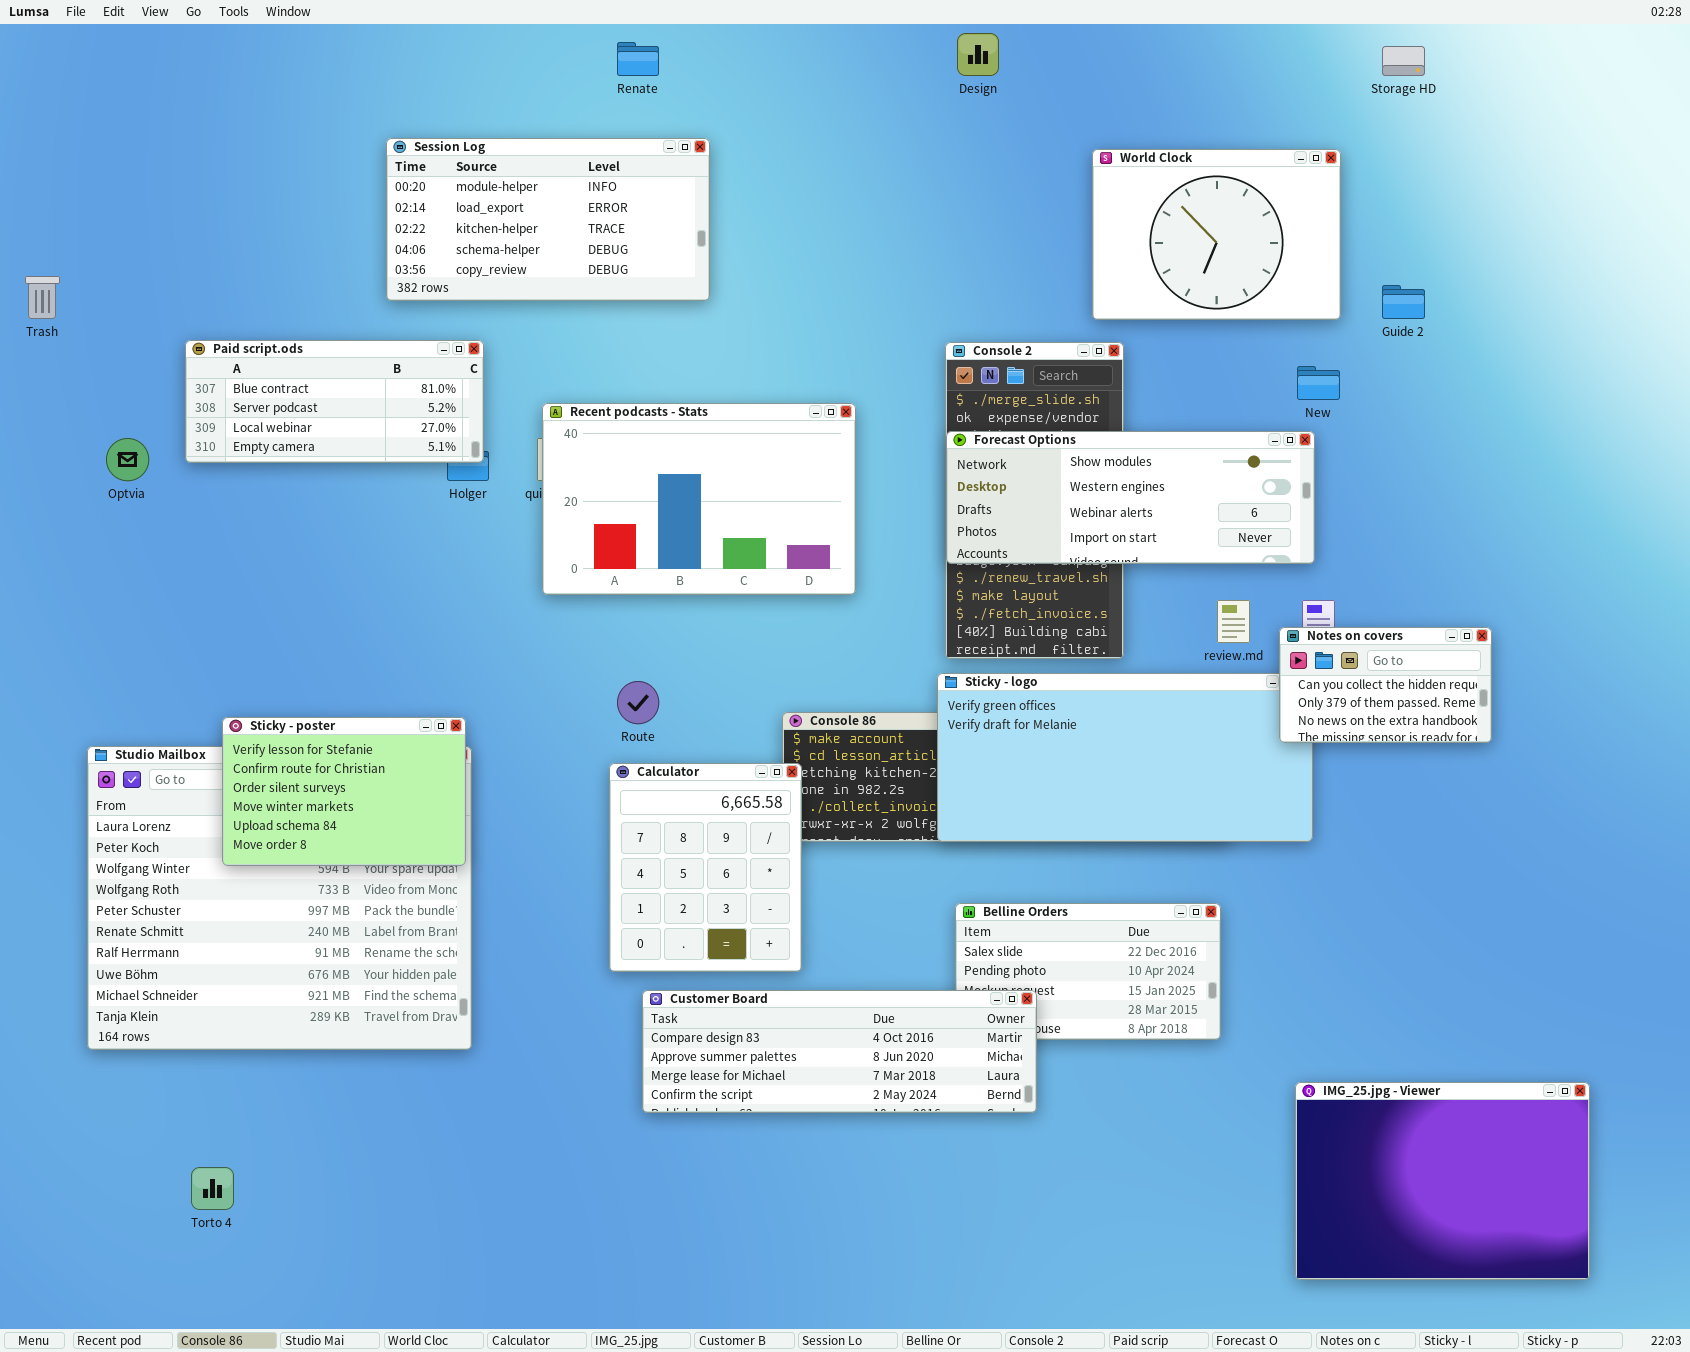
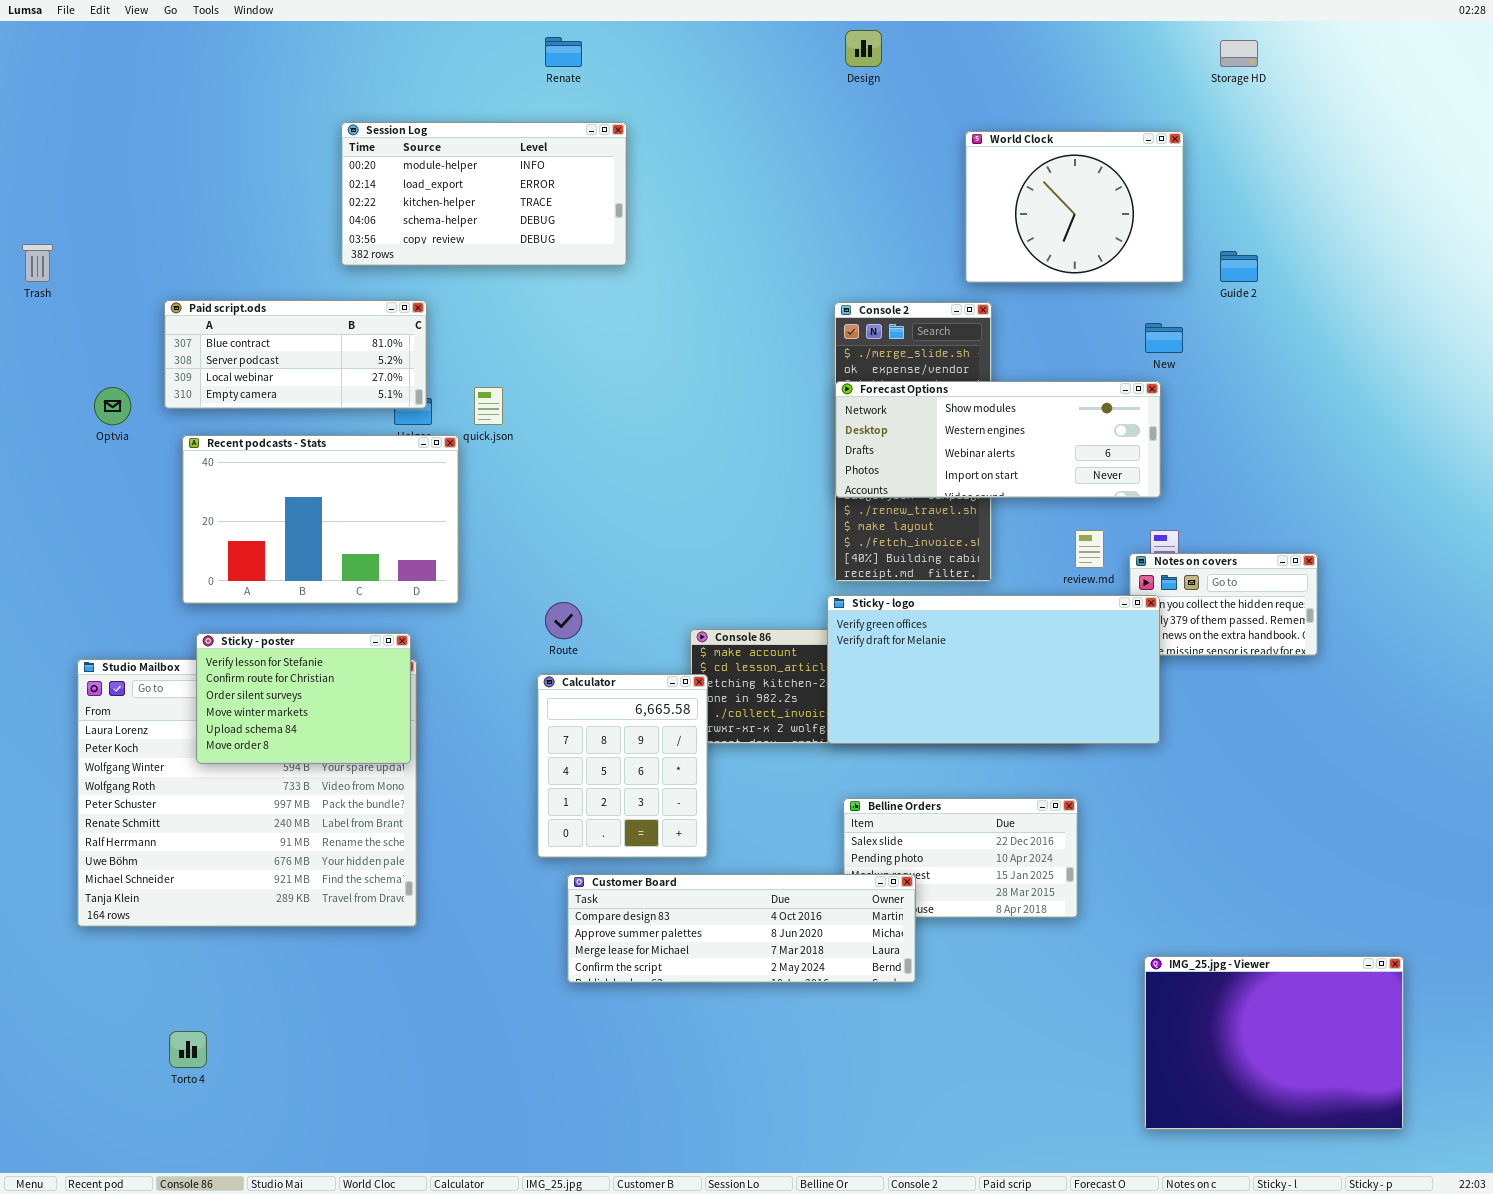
Recent podcasts - Stats: [542,403,856,595] -> [182,435,459,604], moved
Sticky - logo: [937,673,1313,842] -> [827,595,1160,744], raised

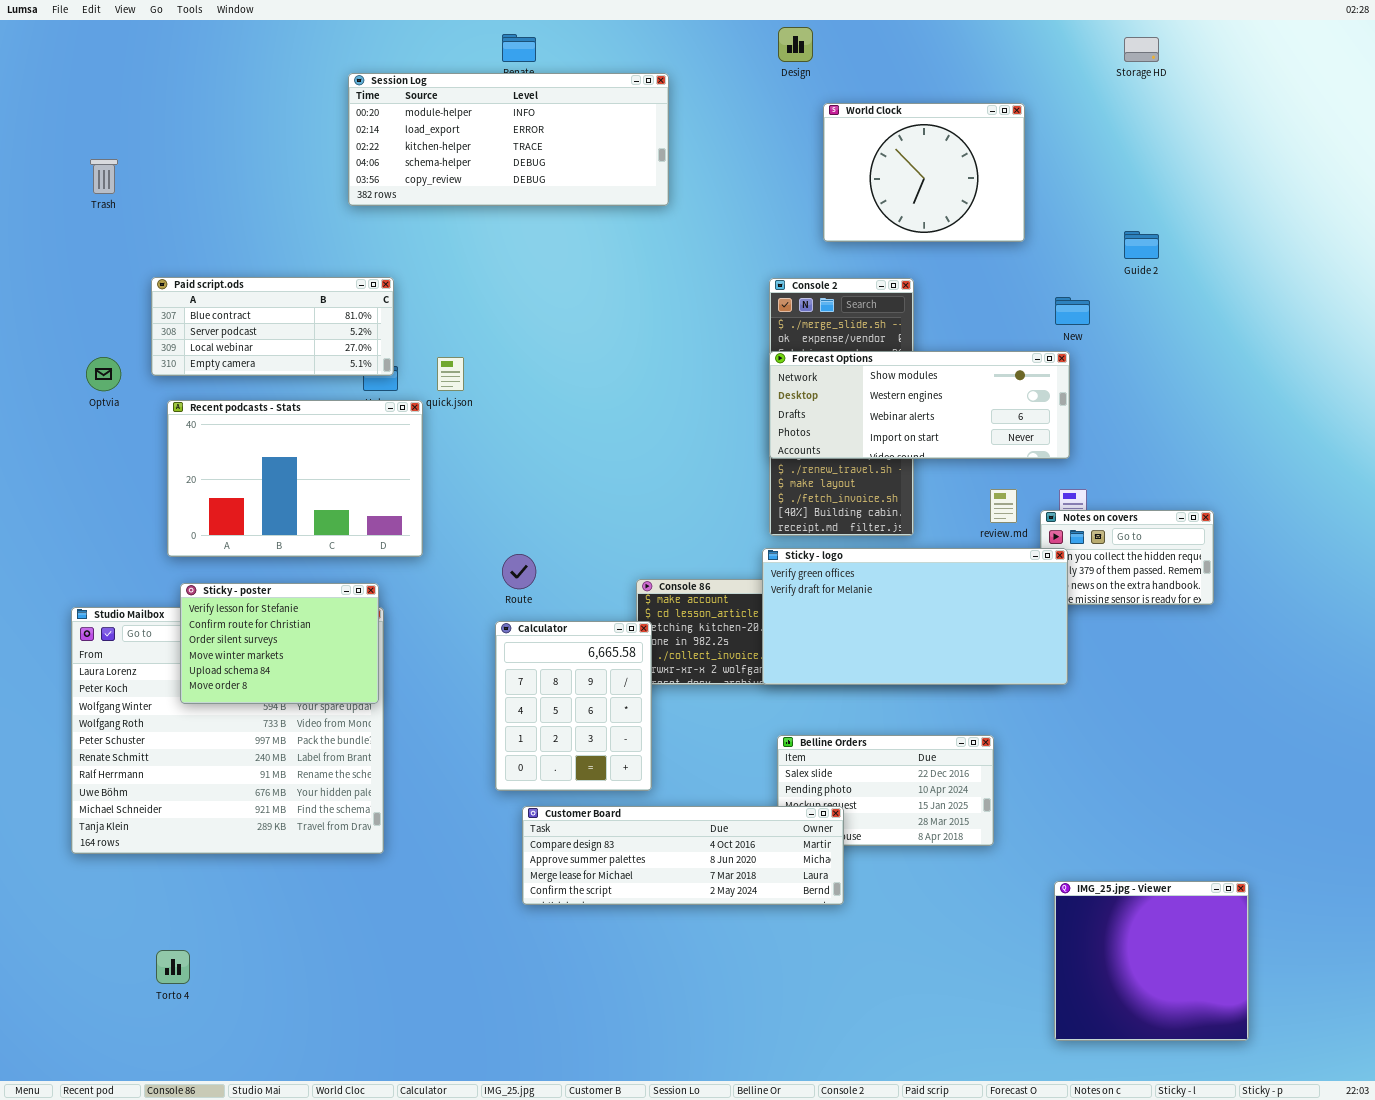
Session Log: [341,122,627,266] -> [348,73,669,206], moved, resized
World Clock: [965,131,1184,283] -> [823,103,1025,242], moved
Trash: [22,244,53,282] -> [90,159,118,194], moved
IMG_25.jpg - Viewer: [1144,956,1404,1130] -> [1054,881,1249,1041], resized

